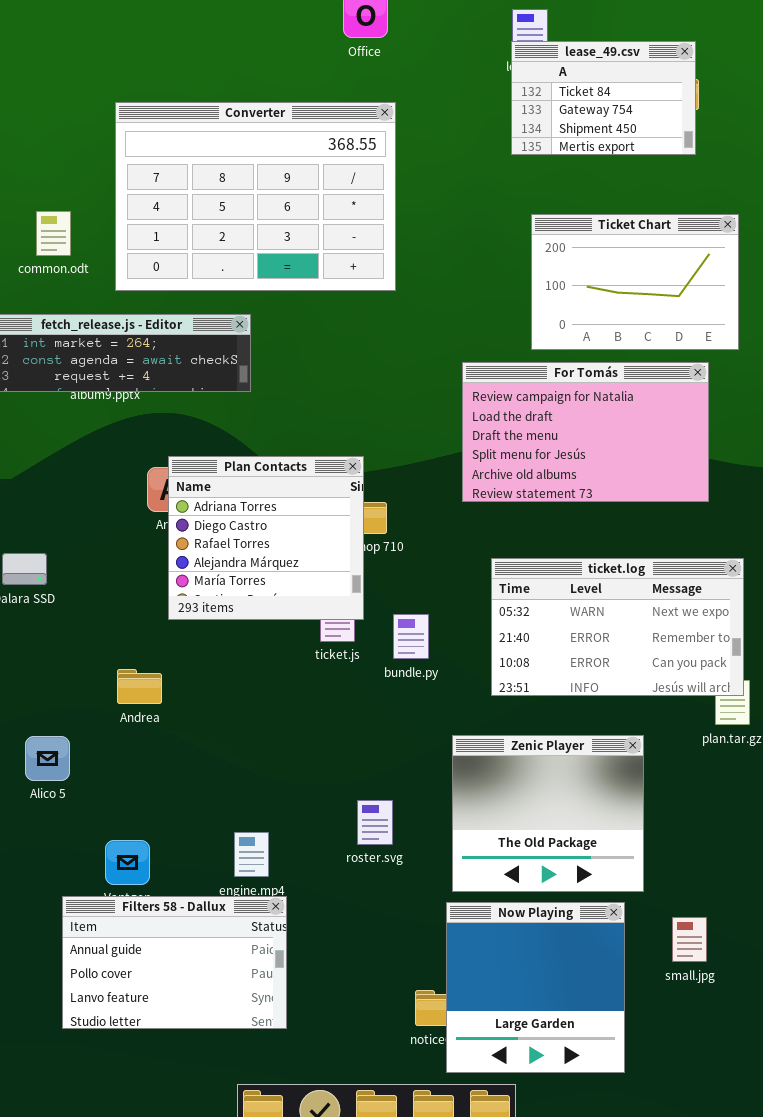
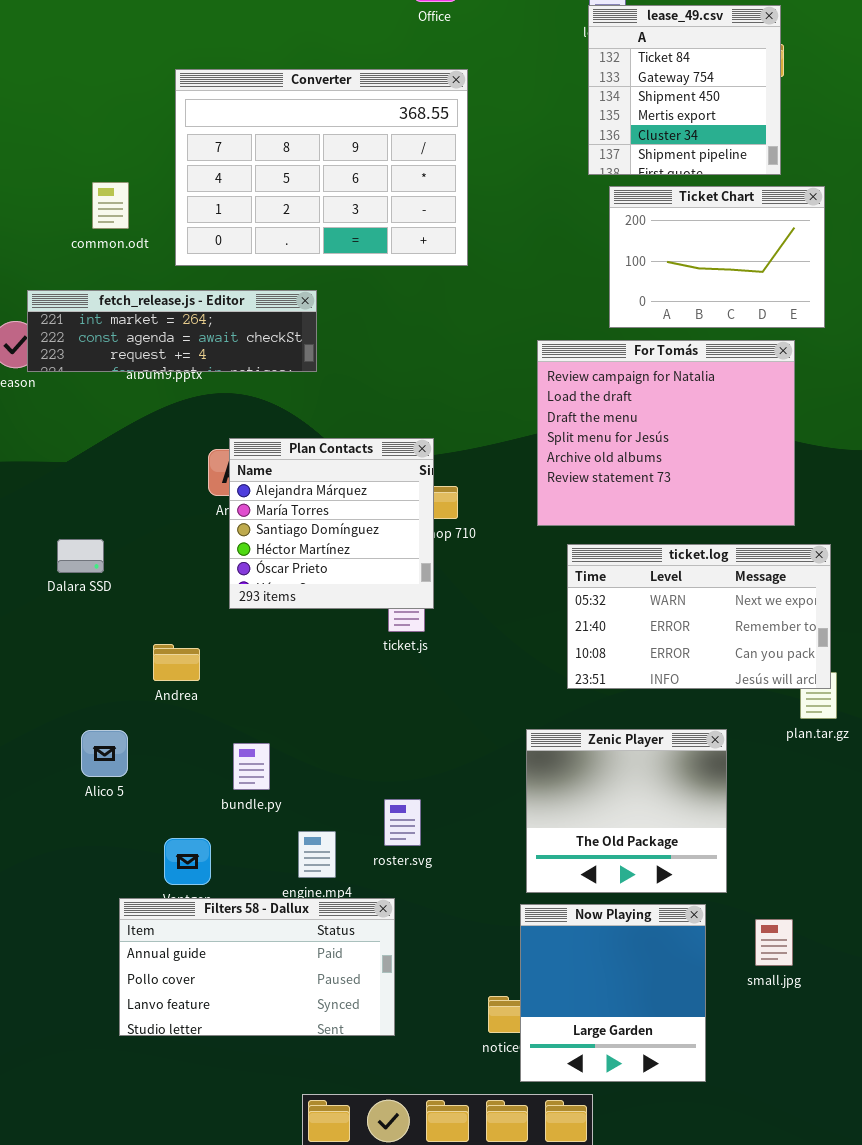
lease_49.csv: [511,41,696,155] -> [588,5,781,175], resized
For Tomás: [462,362,709,502] -> [537,340,795,526], resized
Plan Contacts: [168,456,364,620] -> [229,438,434,609], scrolled down 3 rows
bundle.py: [393,614,429,659] -> [233,743,270,790], moved
Andrea: [117,669,162,704] -> [153,644,200,681], moved
roster.svg: [357,800,393,845] -> [384,799,421,846], moved
Filters 58 - Dallux: [62,896,287,1029] -> [119,898,395,1036], resized

